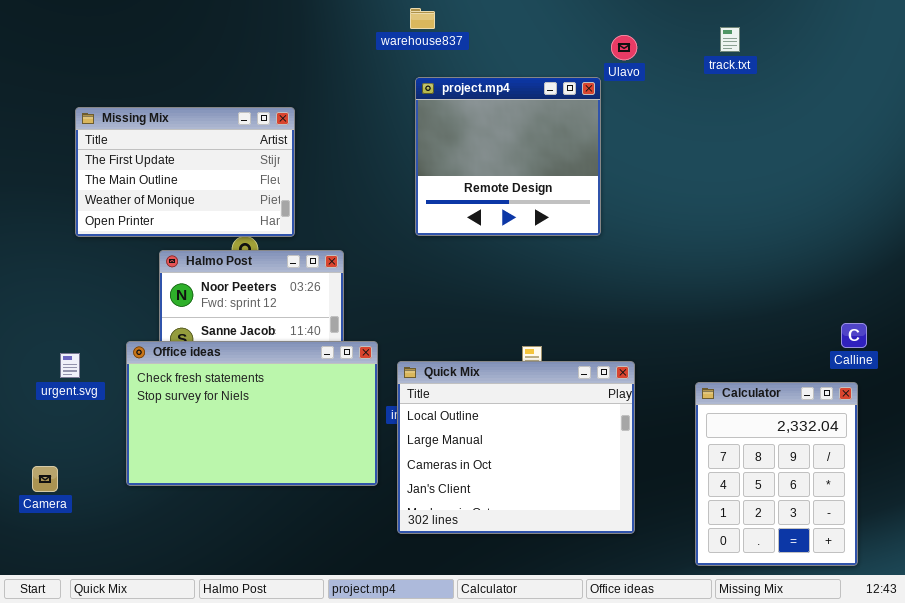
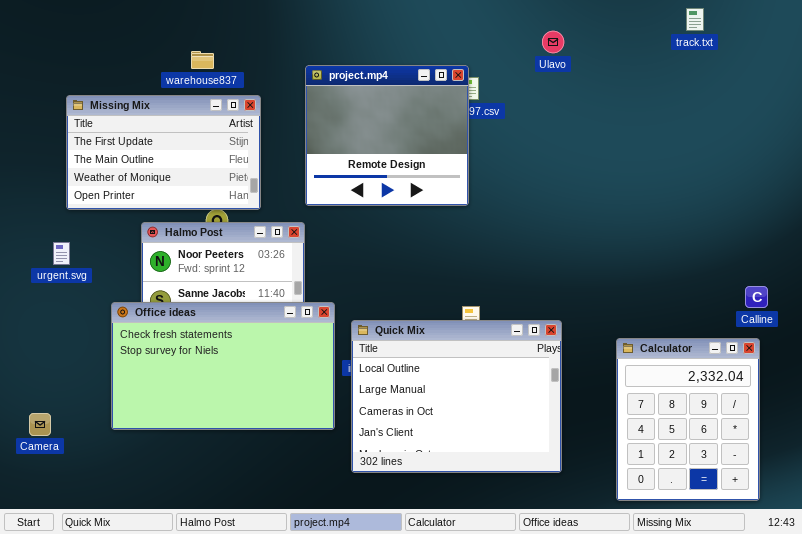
warehouse837: [410,8,435,29] -> [191,51,214,69], moved
track.txt: [720,27,740,52] -> [686,8,704,31], moved
project.mp4: [415,77,601,236] -> [305,65,469,206], moved
urgent.svg: [60,353,80,378] -> [53,242,70,265], moved

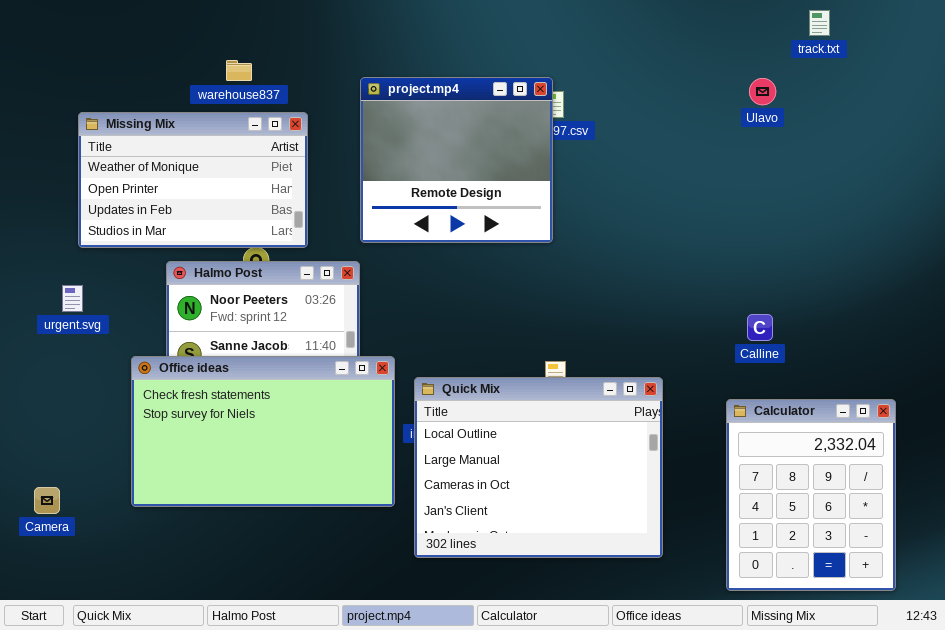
Ulavo: [542,31,564,53] -> [749,78,776,105], moved
Missing Mix: [66,95,261,210] -> [78,112,308,248], scrolled down 2 rows
Calline: [745,286,768,308] -> [747,314,773,341], moved

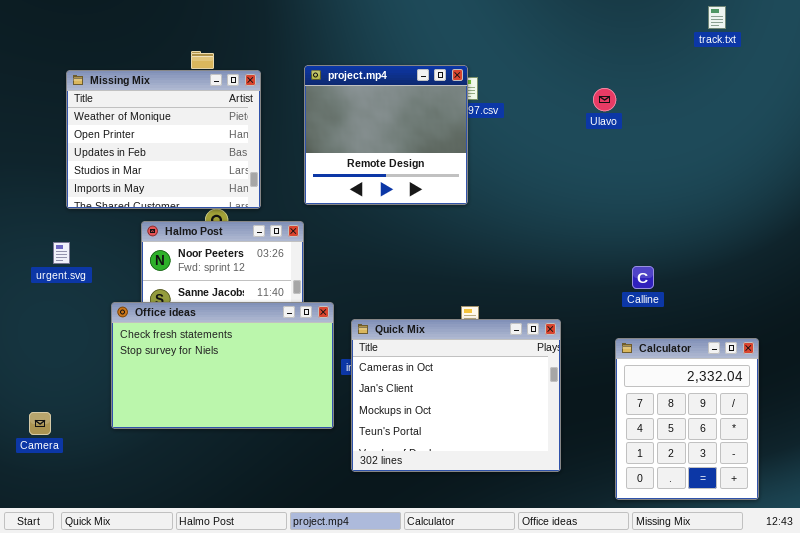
track.txt: [809,10,830,36] -> [708,6,726,29], moved
Ulavo: [749,78,776,105] -> [593,88,616,111], moved
Missing Mix: [78,112,308,248] -> [66,70,261,209], resized
Quick Mix: [414,377,663,558] -> [351,319,561,472], scrolled down 2 rows

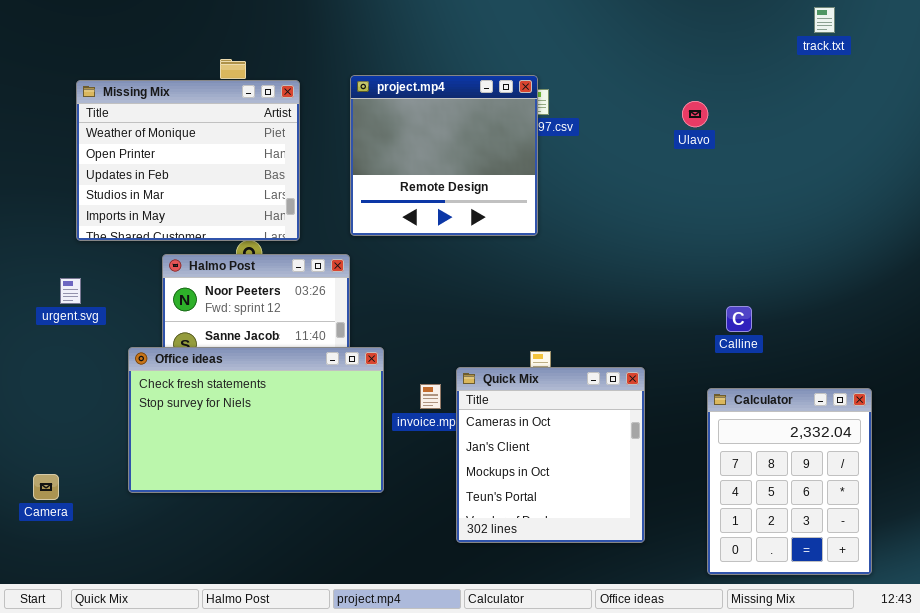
Quick Mix: [351,319,561,472] -> [456,367,645,543], resized

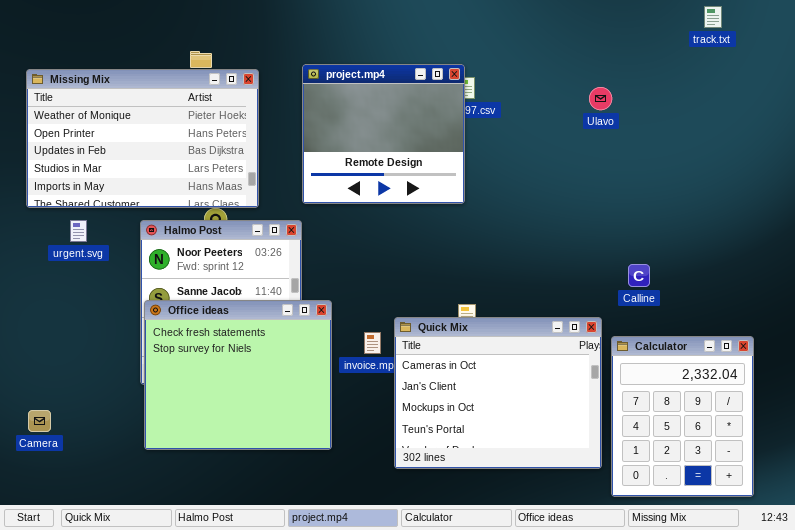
Missing Mix: [76,80,300,241] -> [26,69,259,208], resized
urgent.svg: [60,278,81,304] -> [70,220,87,242], moved
Office ideas: [128,347,384,493] -> [144,300,332,450], resized
Quick Mix: [456,367,645,543] -> [394,317,602,469], resized

